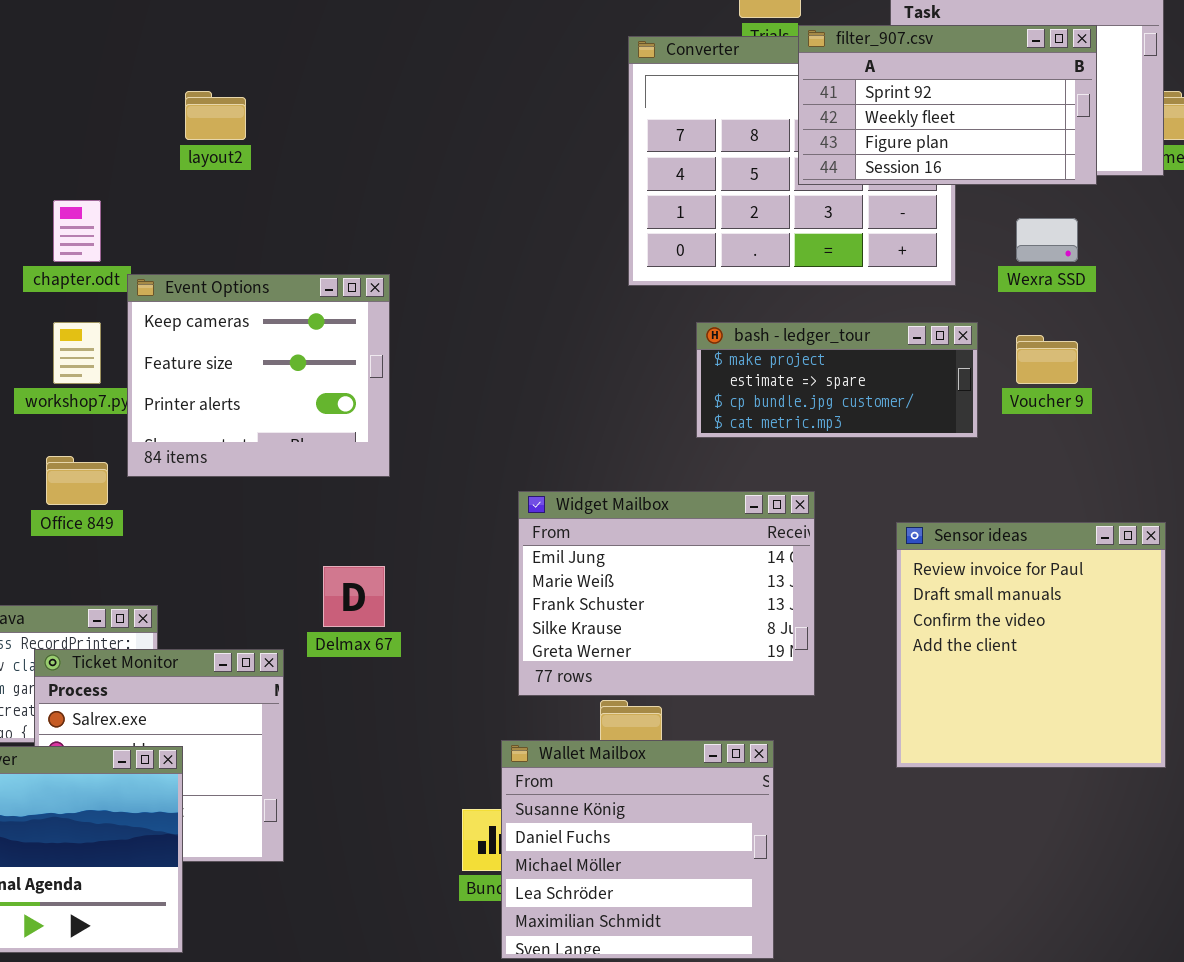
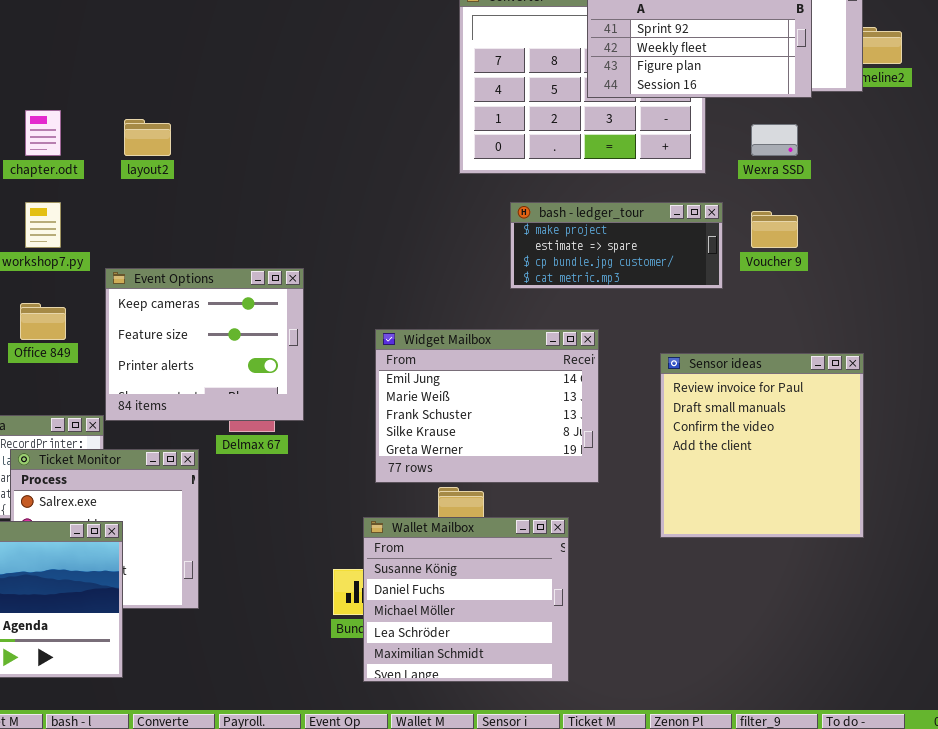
layout2: [185,91,246,140] -> [124,119,171,156], moved
Event Options: [127,274,390,477] -> [105,268,304,421], moved

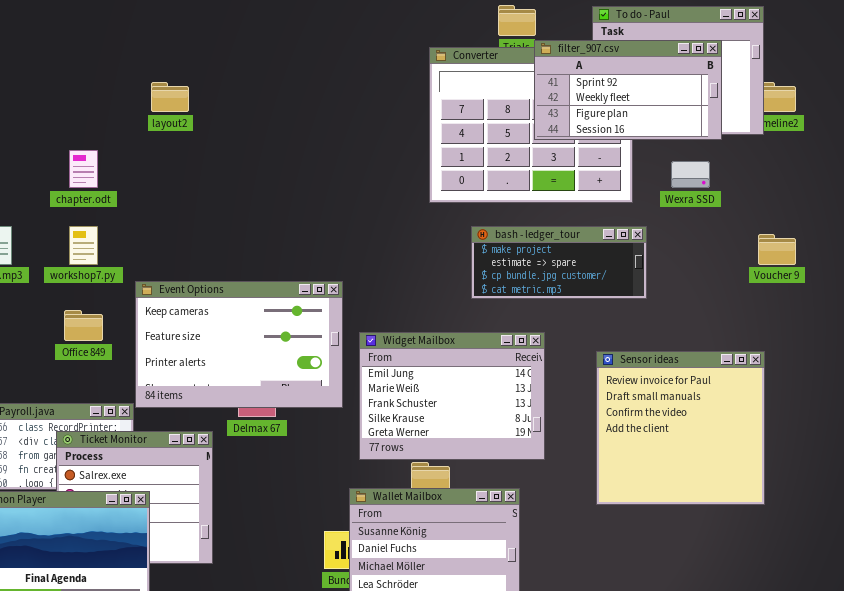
layout2: [124,119,171,156] -> [151,82,189,112], moved
Voucher 9: [751,211,798,248] -> [758,234,796,265], moved
Event Options: [105,268,304,421] -> [135,281,343,408], resized

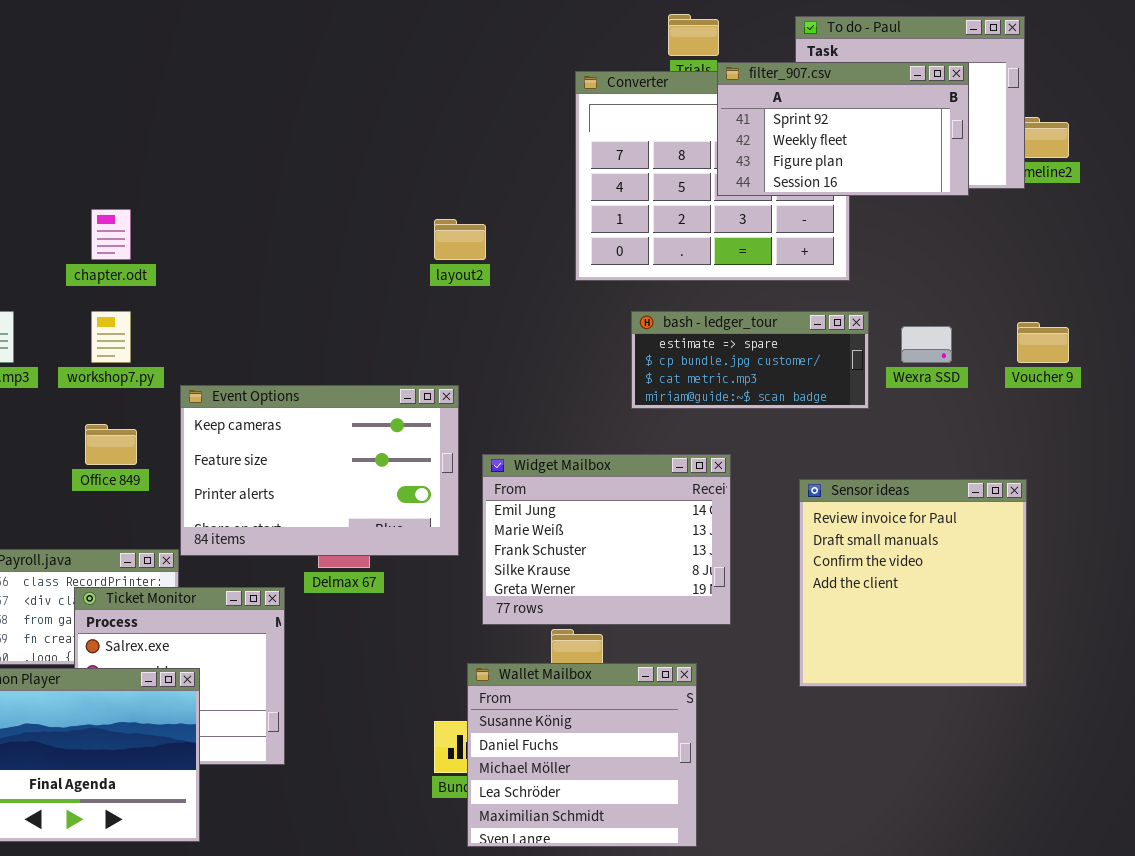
layout2: [151,82,189,112] -> [434,219,486,260], moved
Wexra SSD: [671,161,710,188] -> [901,326,952,363], moved
bash - ledger_tour: [471,226,647,299] -> [631,311,869,409], scrolled down 1 row

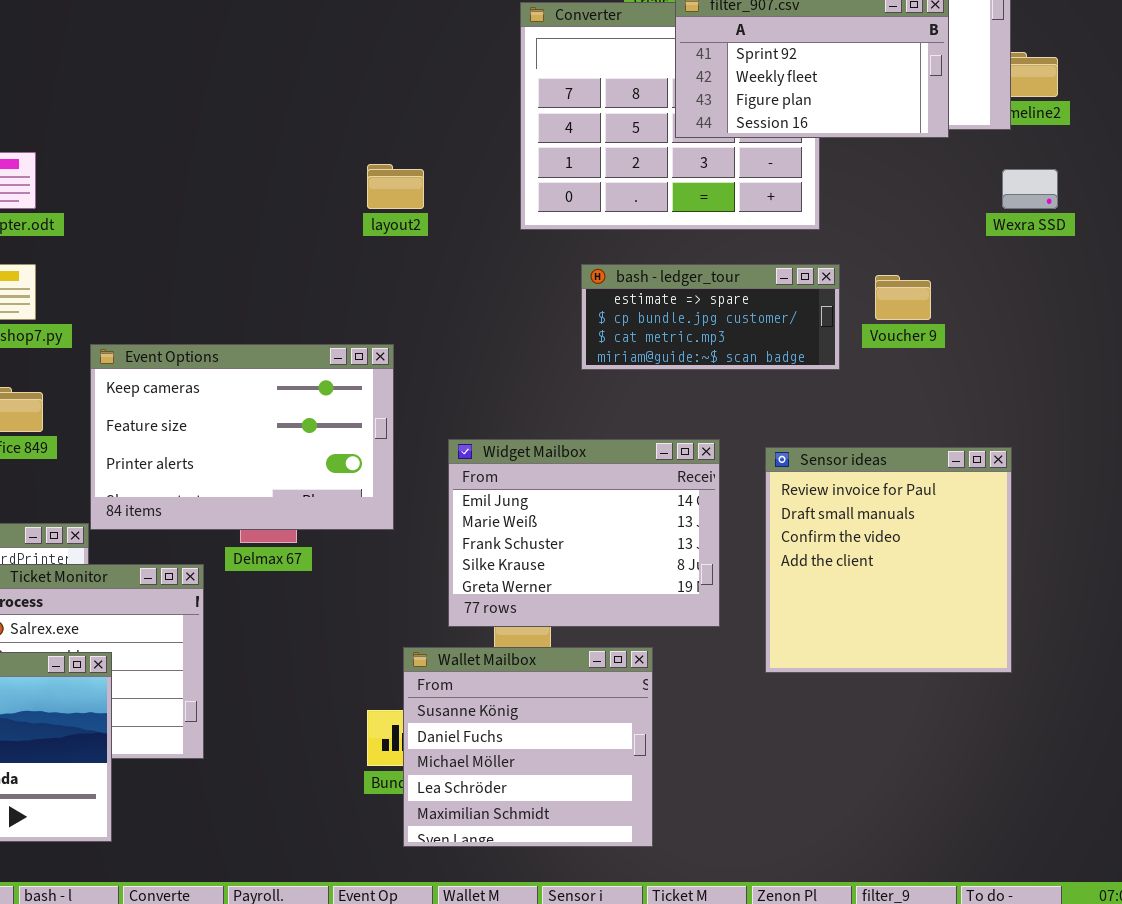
Voucher 9: [1017,322,1069,363] -> [875,275,931,320], moved
Wexra SSD: [901,326,952,363] -> [1002,169,1058,209], moved
Widget Mailbox: [482,454,731,625] -> [448,439,720,627], moved

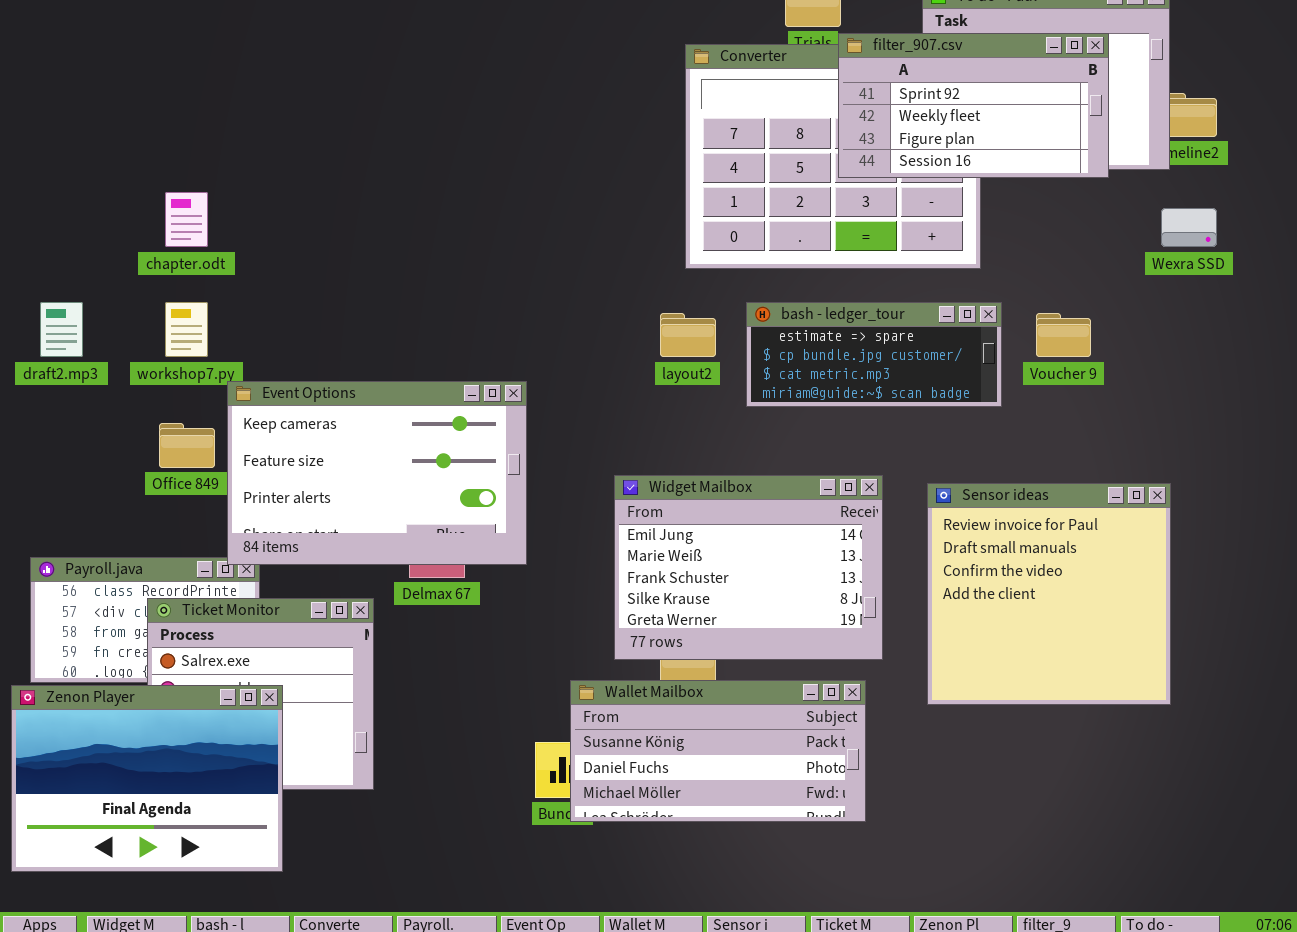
layout2: [367,164,424,209] -> [660,313,716,357], moved
Event Options: [90,344,394,530] -> [227,381,527,565], moved
Wallet Mailbox: [403,647,653,847] -> [570,680,866,822], resized

